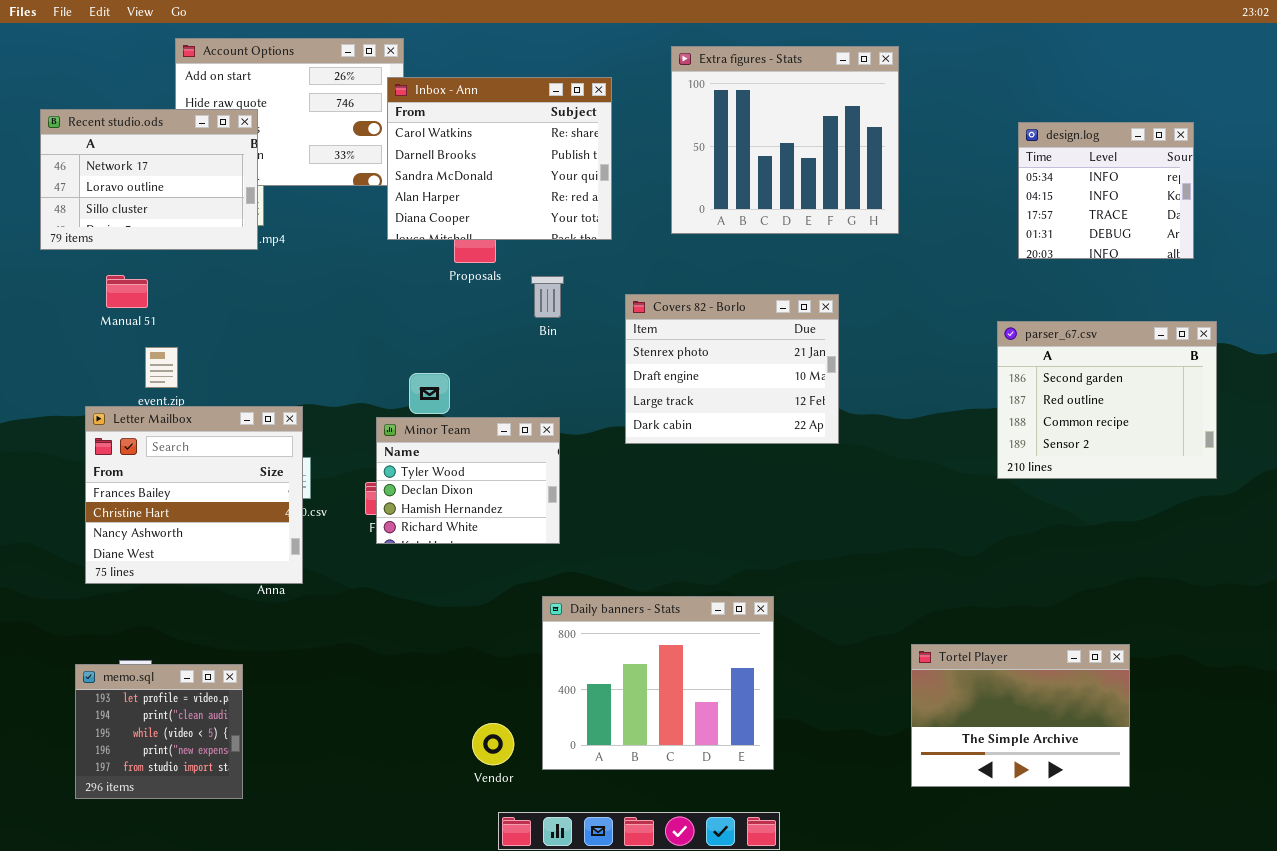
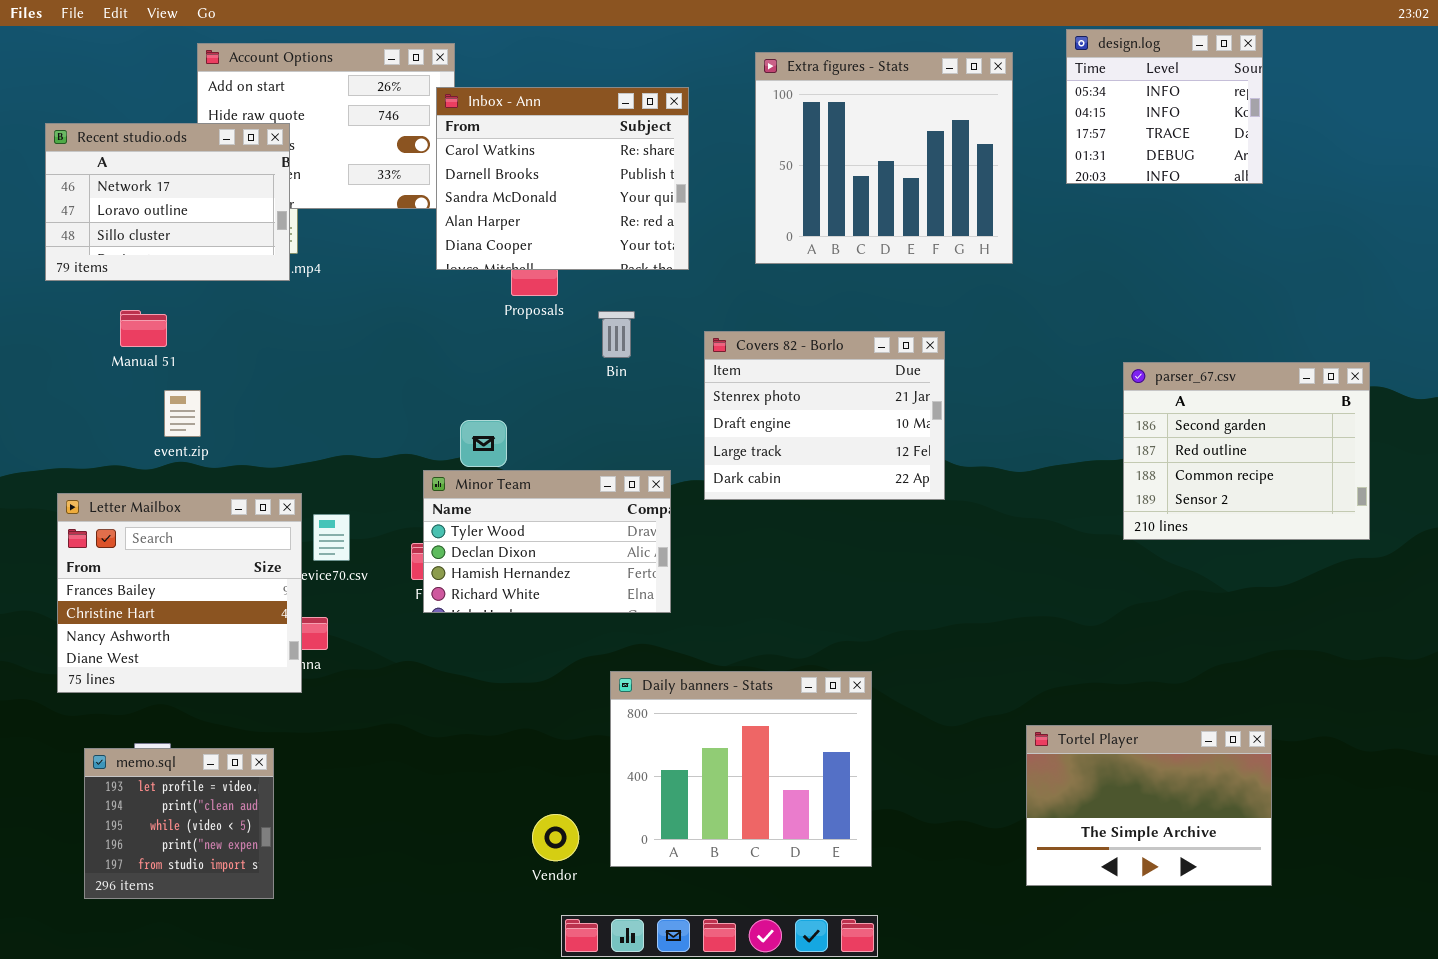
design.log: [1018,122,1194,259] -> [1066,29,1263,184], moved
Letter Mailbox: [85,406,303,584] -> [57,493,302,693], moved
Minor Team: [376,417,560,544] -> [423,470,671,613], resized

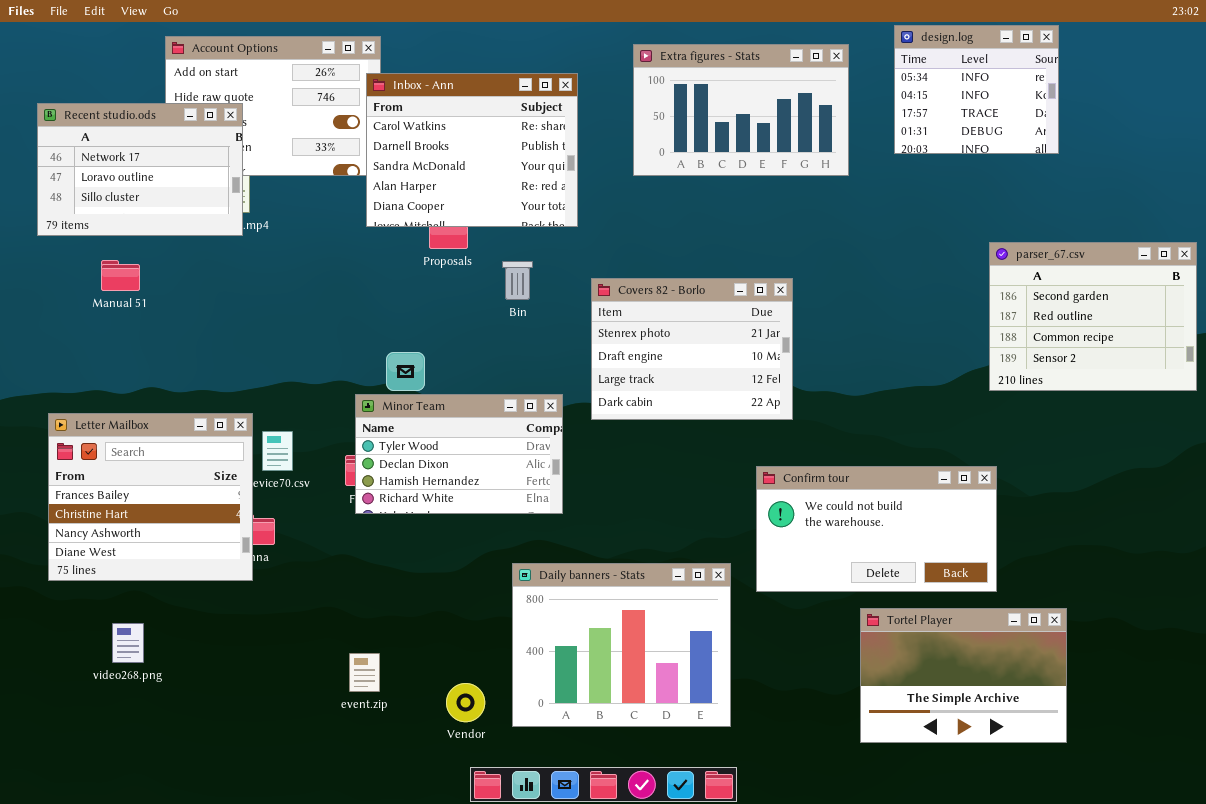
Extra figures - Stats: [755,52,1013,264] -> [633,44,849,176], resized
parser_67.csv: [1123,362,1370,540] -> [989,242,1197,391], moved
event.zip: [164,390,201,437] -> [349,653,380,692], moved
Confirm tour: none -> [756,466,997,592], opened
memo.sql: [84,748,274,899] -> none, closed

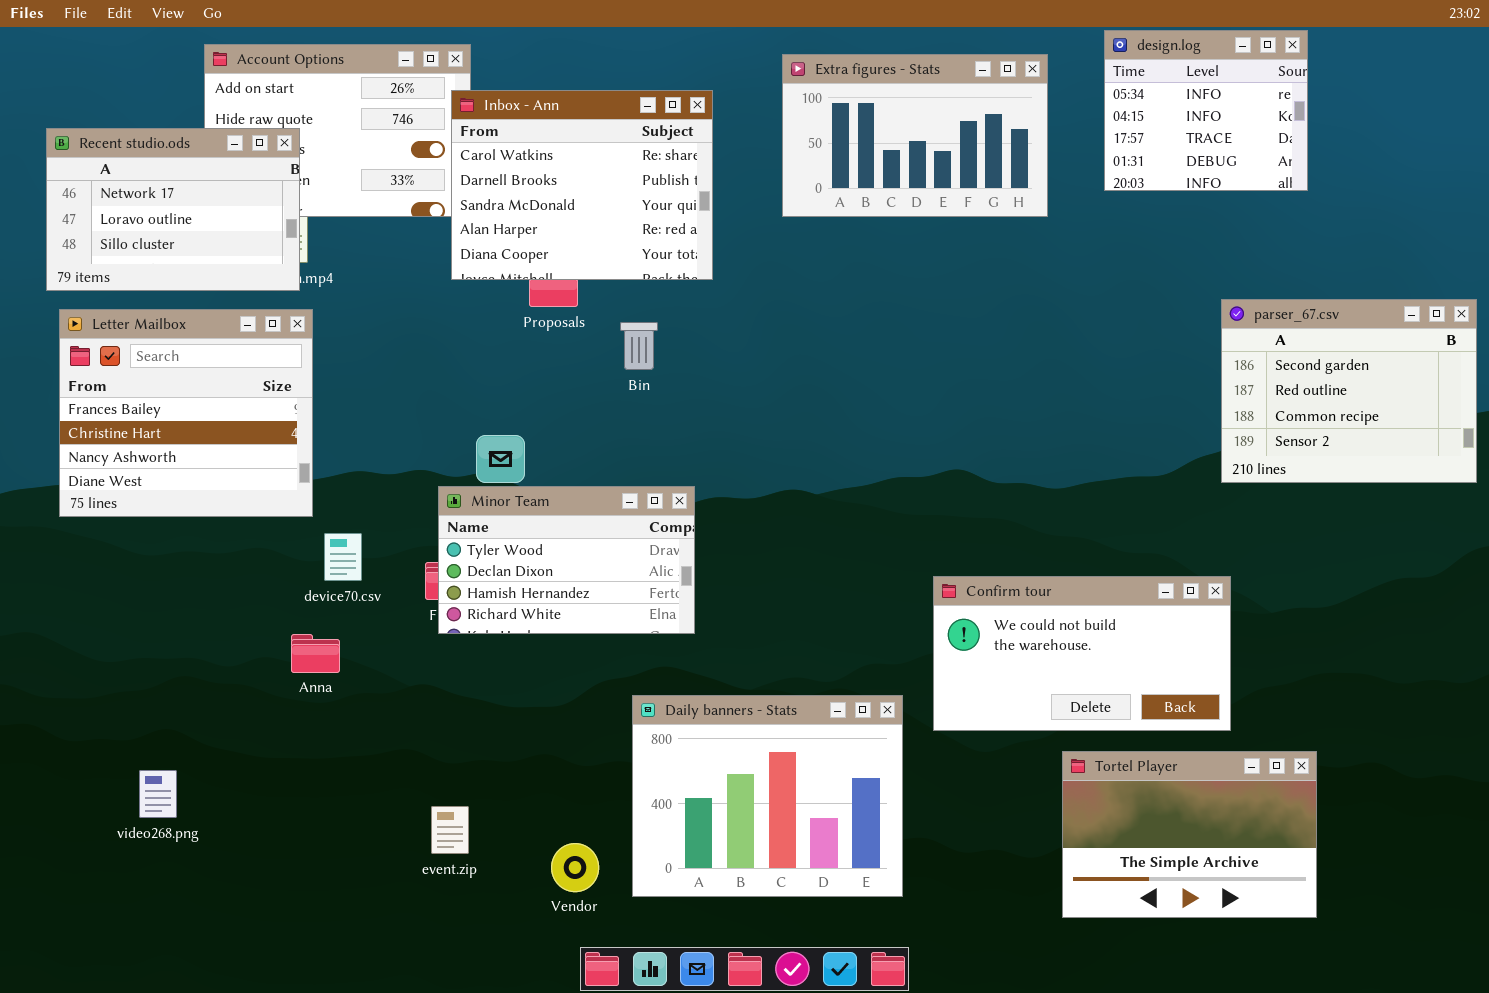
Covers 82 - Borlo: [591,278,793,420] -> none, closed
Letter Mailbox: [48,413,253,581] -> [59,309,313,517], moved

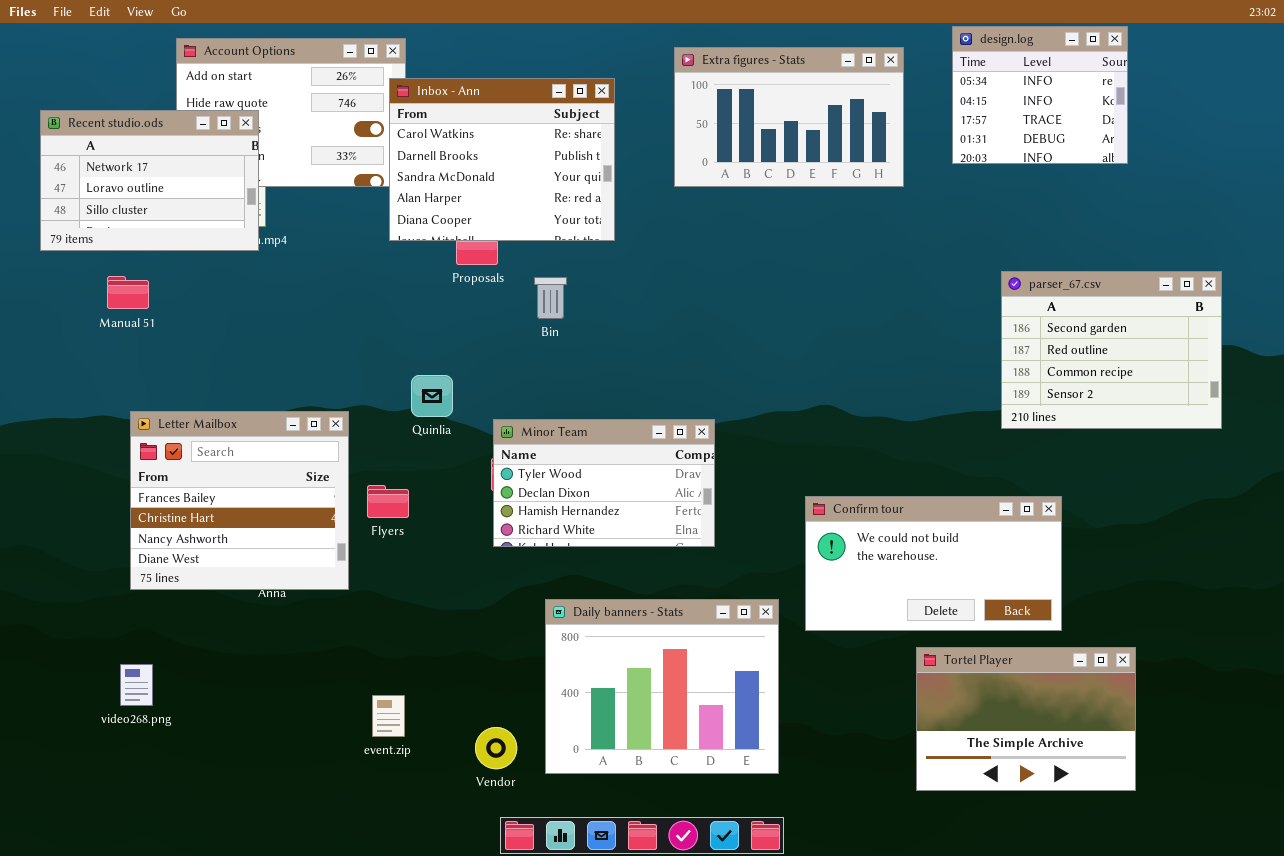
parser_67.csv: [1221,299,1477,483] -> [1001,271,1222,429], moved
Letter Mailbox: [59,309,313,517] -> [130,411,349,590], moved
Minor Team: [438,486,695,634] -> [493,419,715,547], moved

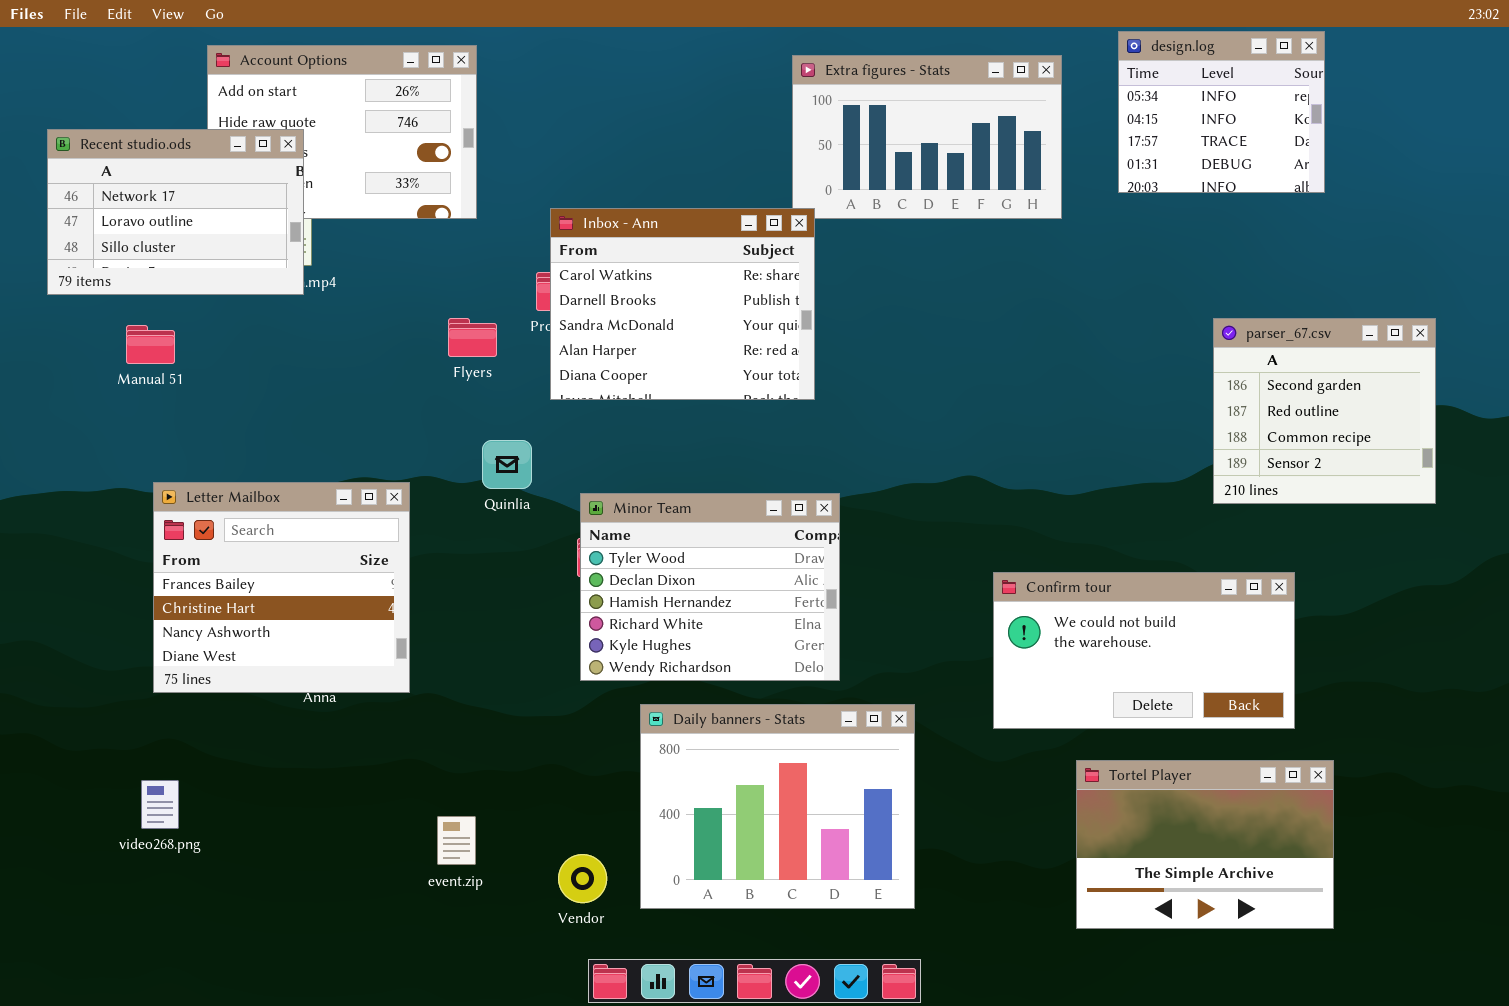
Inbox - Ann: [389,78,615,241] -> [550,208,815,400], moved
parser_67.csv: [1001,271,1222,429] -> [1213,318,1436,504], resized
Minor Team: [493,419,715,547] -> [580,493,840,681], resized
Flyers: [367,485,409,518] -> [448,318,497,357], moved
Confirm tour: [805,496,1062,631] -> [993,572,1295,729], moved

